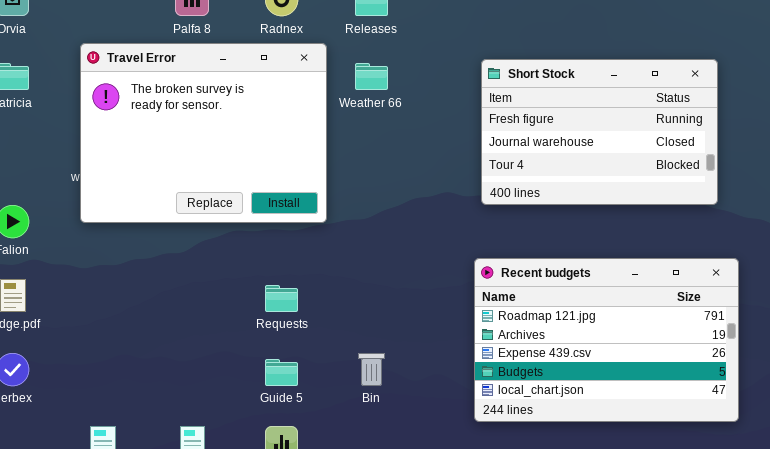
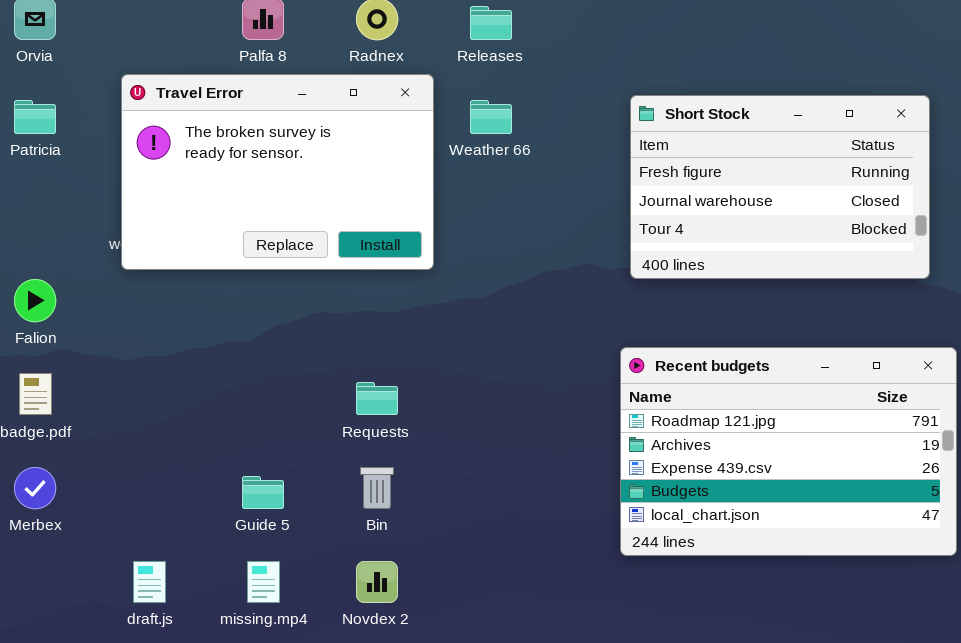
Travel Error: [80,43,327,223] -> [121,74,434,270], resized
Bin: [358,353,385,386] -> [360,467,394,509], moved
Guide 5: [265,359,298,386] -> [242,476,284,509], moved

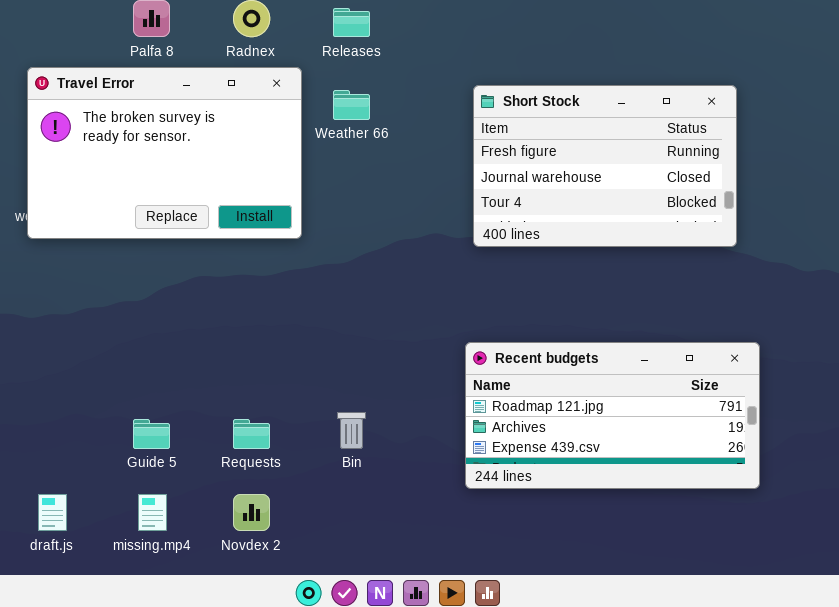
Recent budgets: [620,347,957,556] -> [465,342,760,489], resized
Requests: [356,382,398,415] -> [233,419,270,449], moved
Bin: [360,467,394,509] -> [337,412,366,449], moved

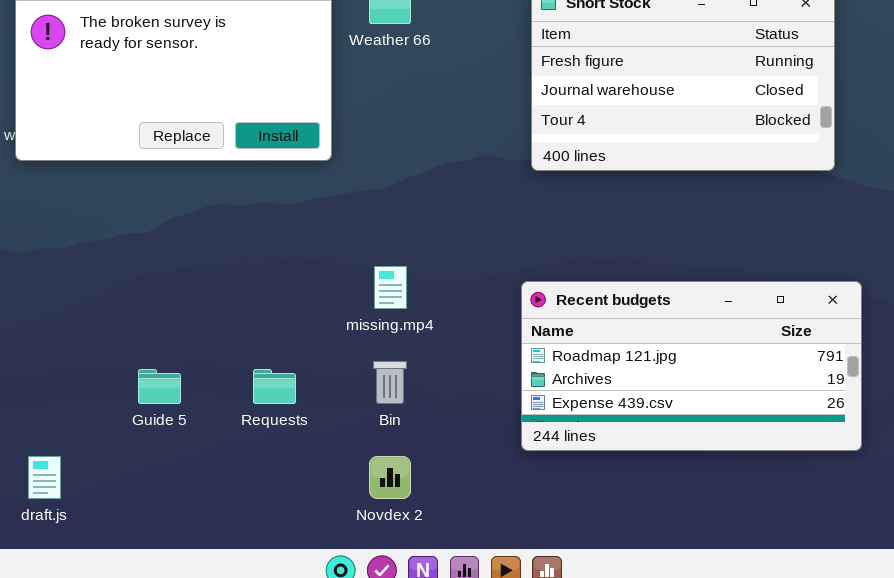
missing.mp4: [138,494,167,531] -> [374,266,407,309], moved
Novdex 2: [233,494,270,531] -> [369,456,411,499], moved

